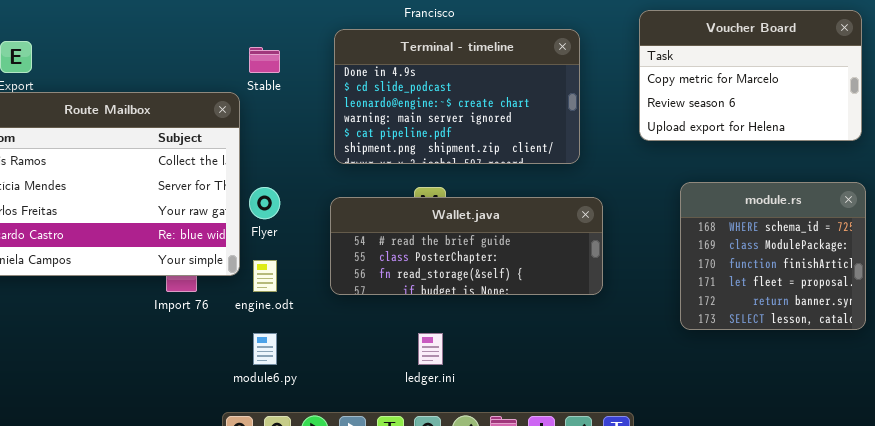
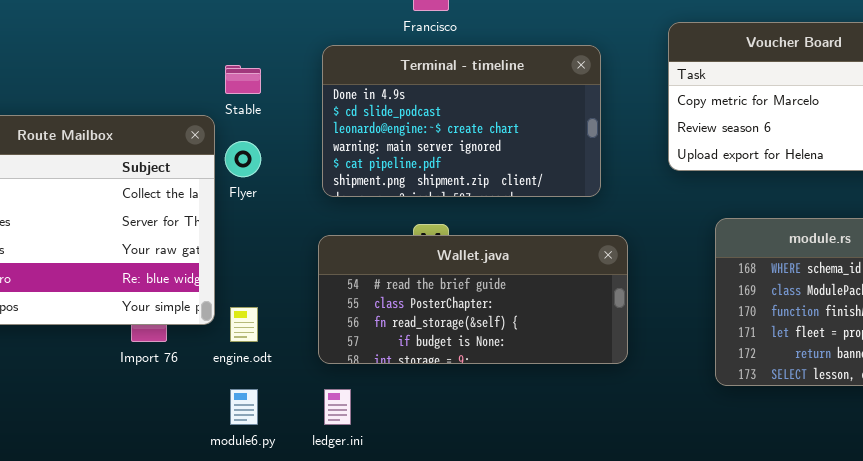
Flyer: [249,187,280,219] -> [225,141,261,177], moved
Wallet.java: [330,197,603,295] -> [318,235,628,364], resized
ledger.ini: [418,333,443,365] -> [324,389,351,425], moved

